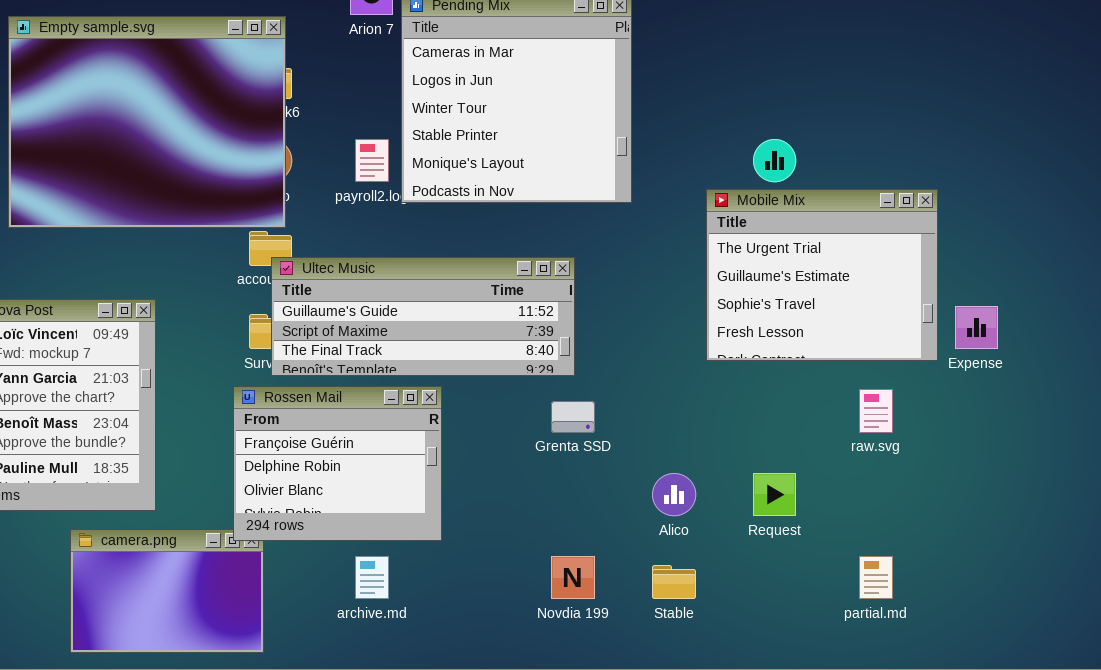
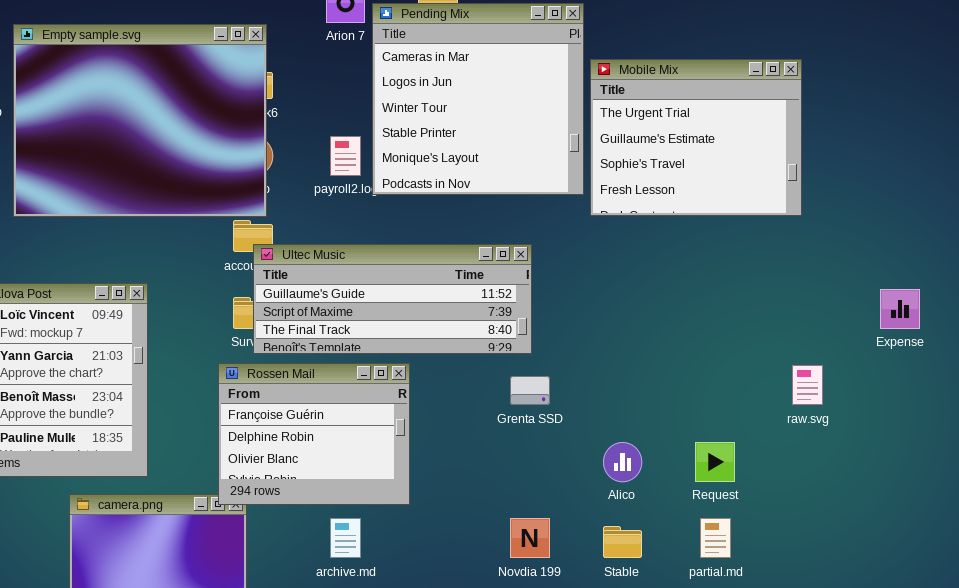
Mobile Mix: [706,189,938,361] -> [590,59,802,216], moved
partial.md: [859,556,893,599] -> [700,518,731,558], moved

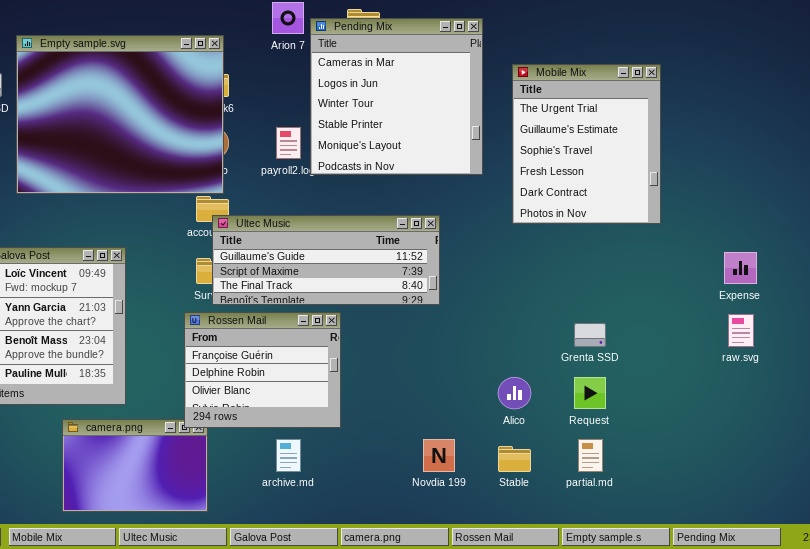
Mobile Mix: [590,59,802,216] -> [512,64,661,224], resized
raw.svg: [792,365,823,405] -> [728,314,754,347], moved
Grenta SSD: [510,376,550,405] -> [574,323,606,347], moved

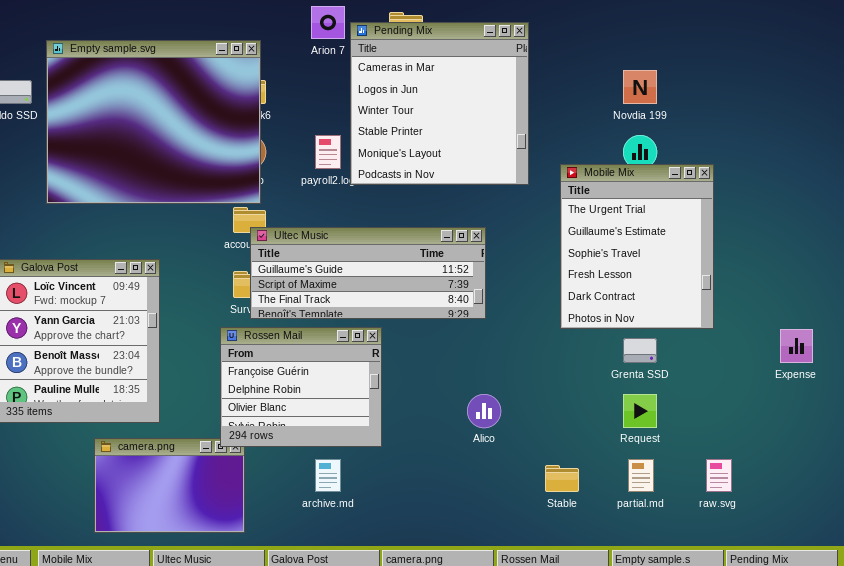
Mobile Mix: [512,64,661,224] -> [560,164,714,329], moved
Expense: [724,252,757,284] -> [780,329,813,363], moved
raw.svg: [728,314,754,347] -> [706,459,732,492], moved
Alico: [498,377,531,409] -> [467,394,501,428], moved
Novdia 199: [423,439,455,472] -> [623,70,657,104], moved

